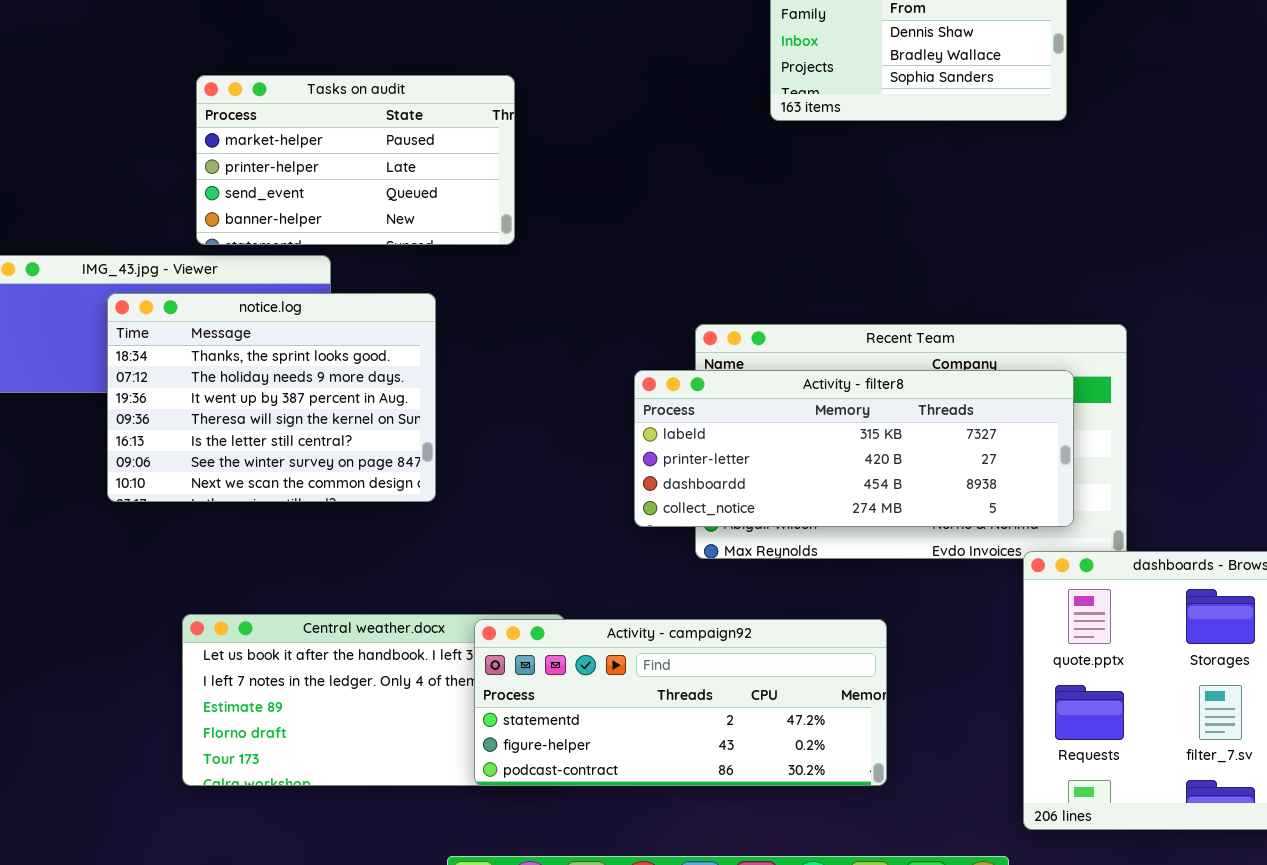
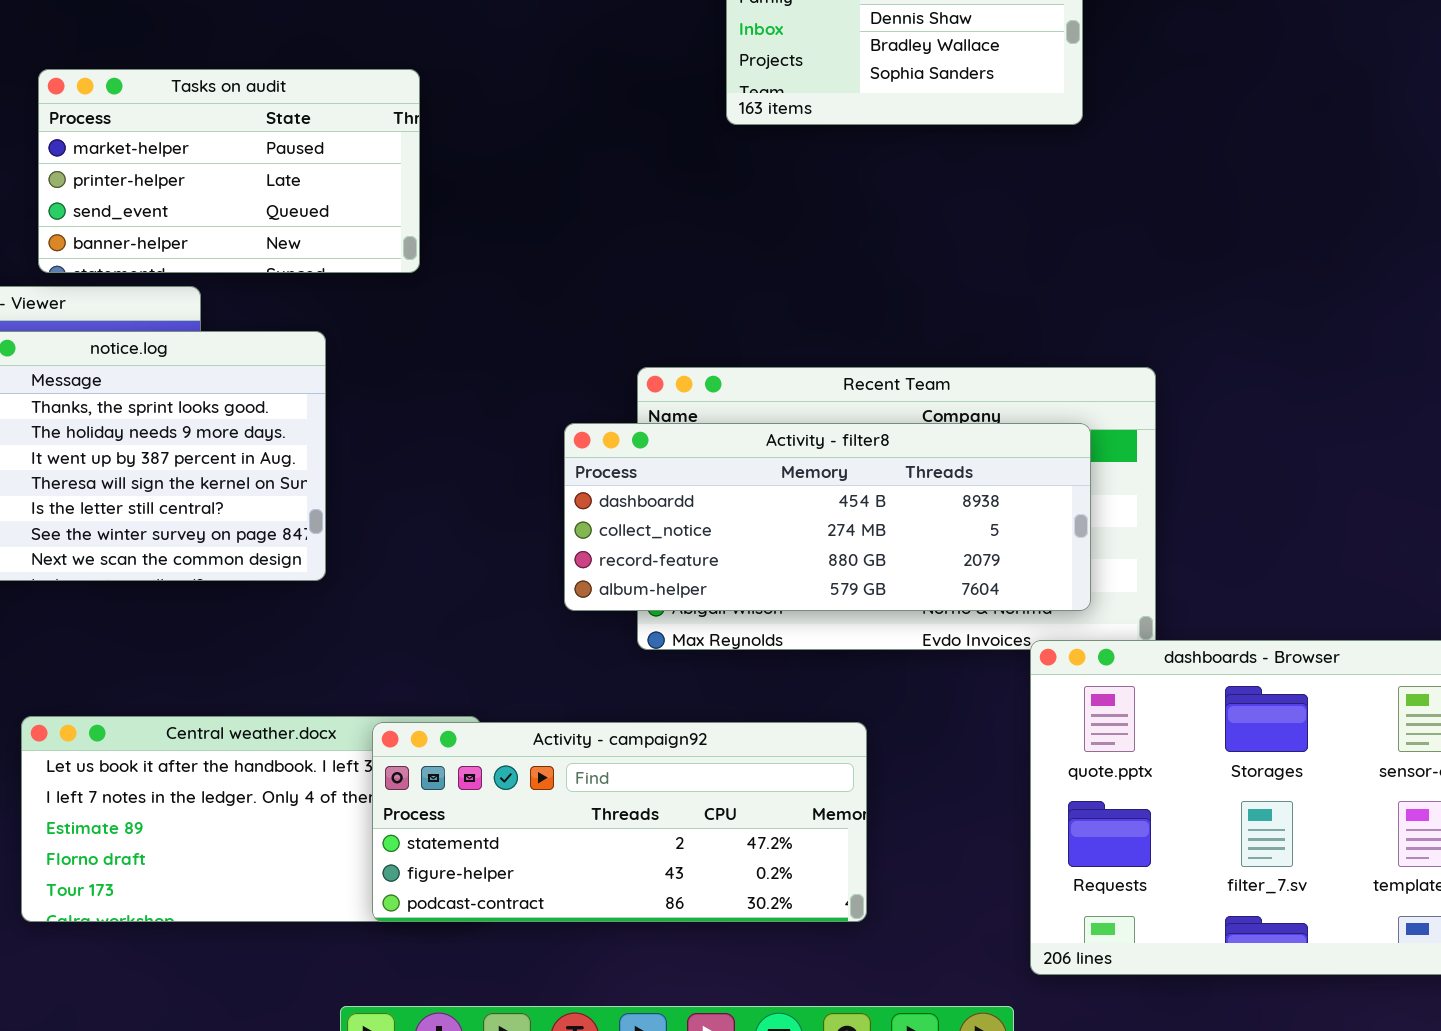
Activity - filter8: [634,370,1074,527] -> [564,423,1091,611], scrolled down 2 rows

